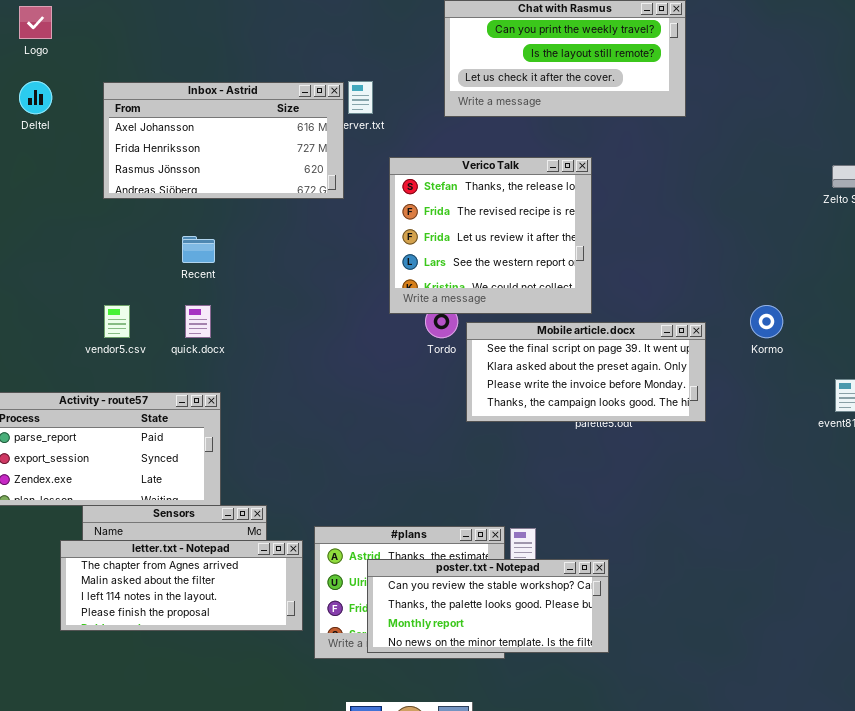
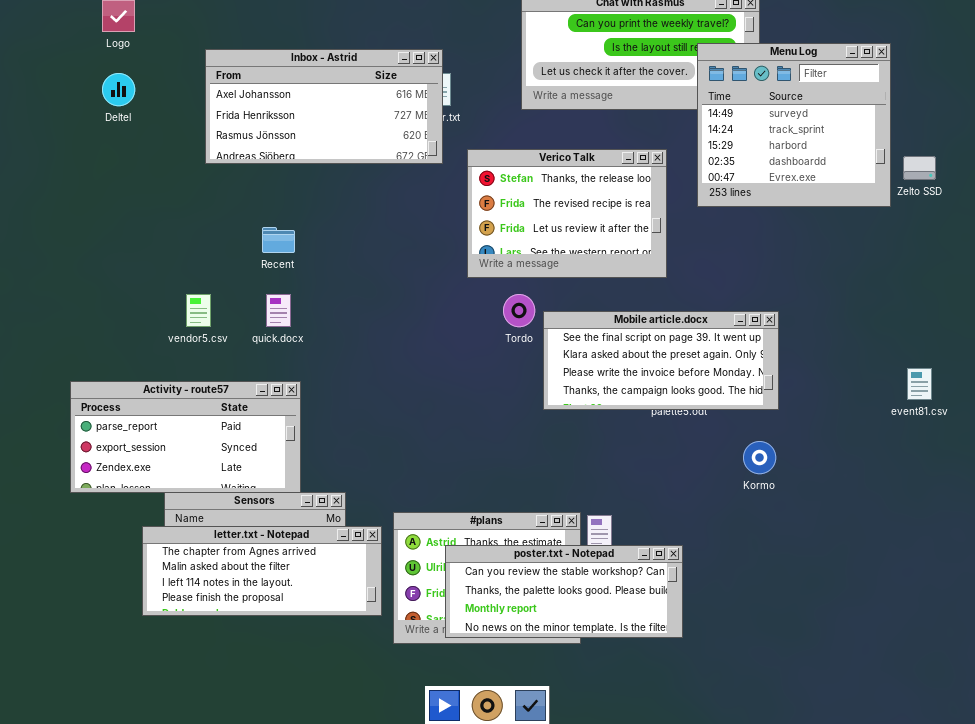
Menu Log: none -> [697,43,891,207], opened
Inbox - Astrid: [103,82,344,199] -> [205,49,443,164], moved
Verico Talk: [389,157,592,314] -> [467,149,667,278], resized
Kormo: [750,305,783,338] -> [743,441,776,474], moved

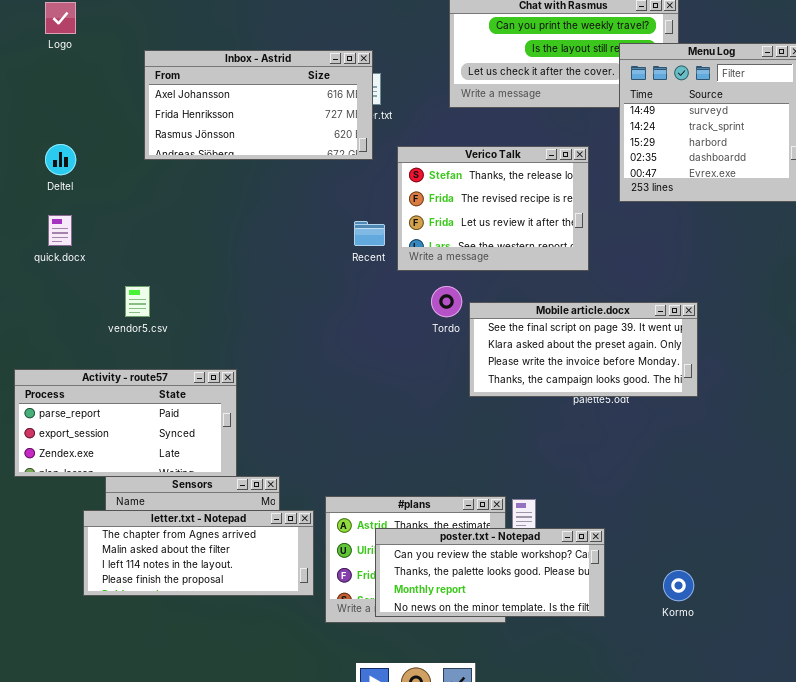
Deltel: [102,73,135,106] -> [45,144,76,175], moved
Recent: [262,227,295,253] -> [354,221,385,246], moved
quick.docx: [266,294,291,327] -> [48,215,72,246], moved
Kormo: [743,441,776,474] -> [663,570,694,601], moved

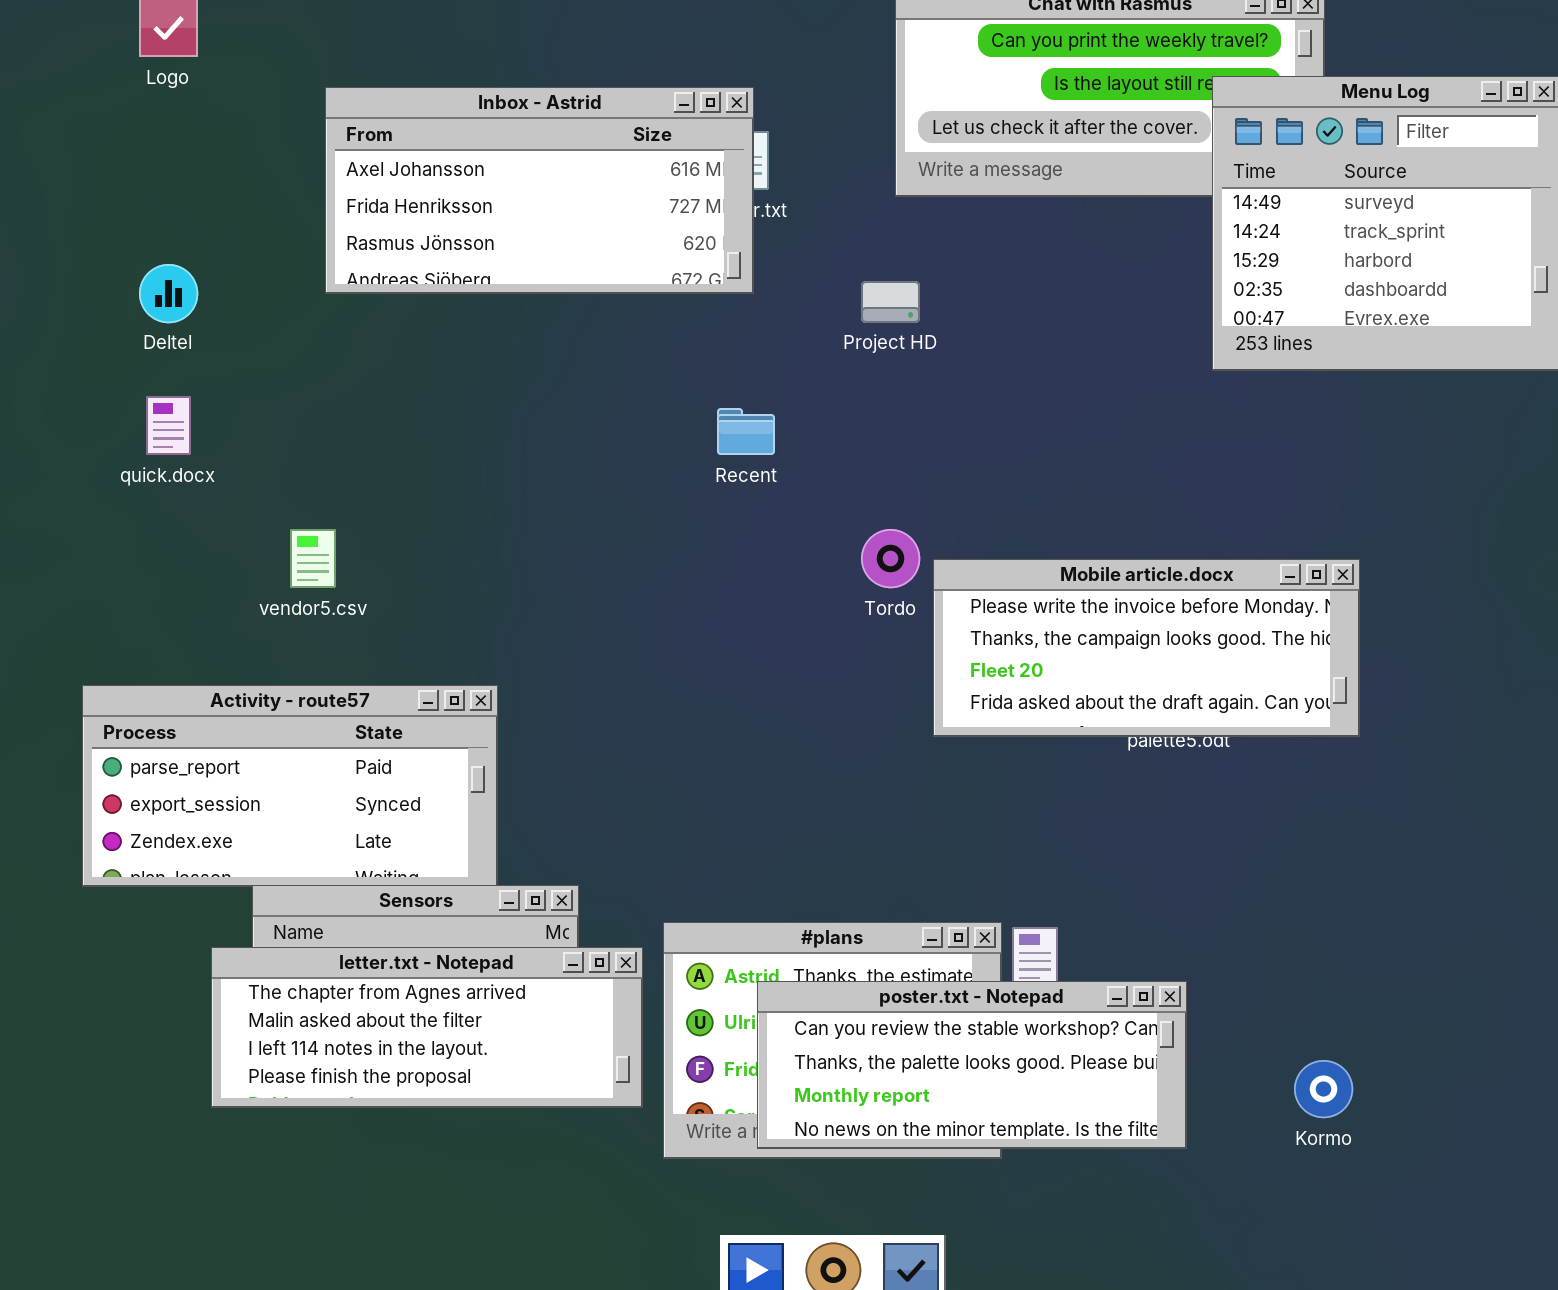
Verico Talk: [397,146,589,271] -> none, closed
Mobile article.docx: [469,302,698,397] -> [933,559,1360,737], scrolled down 2 rows

